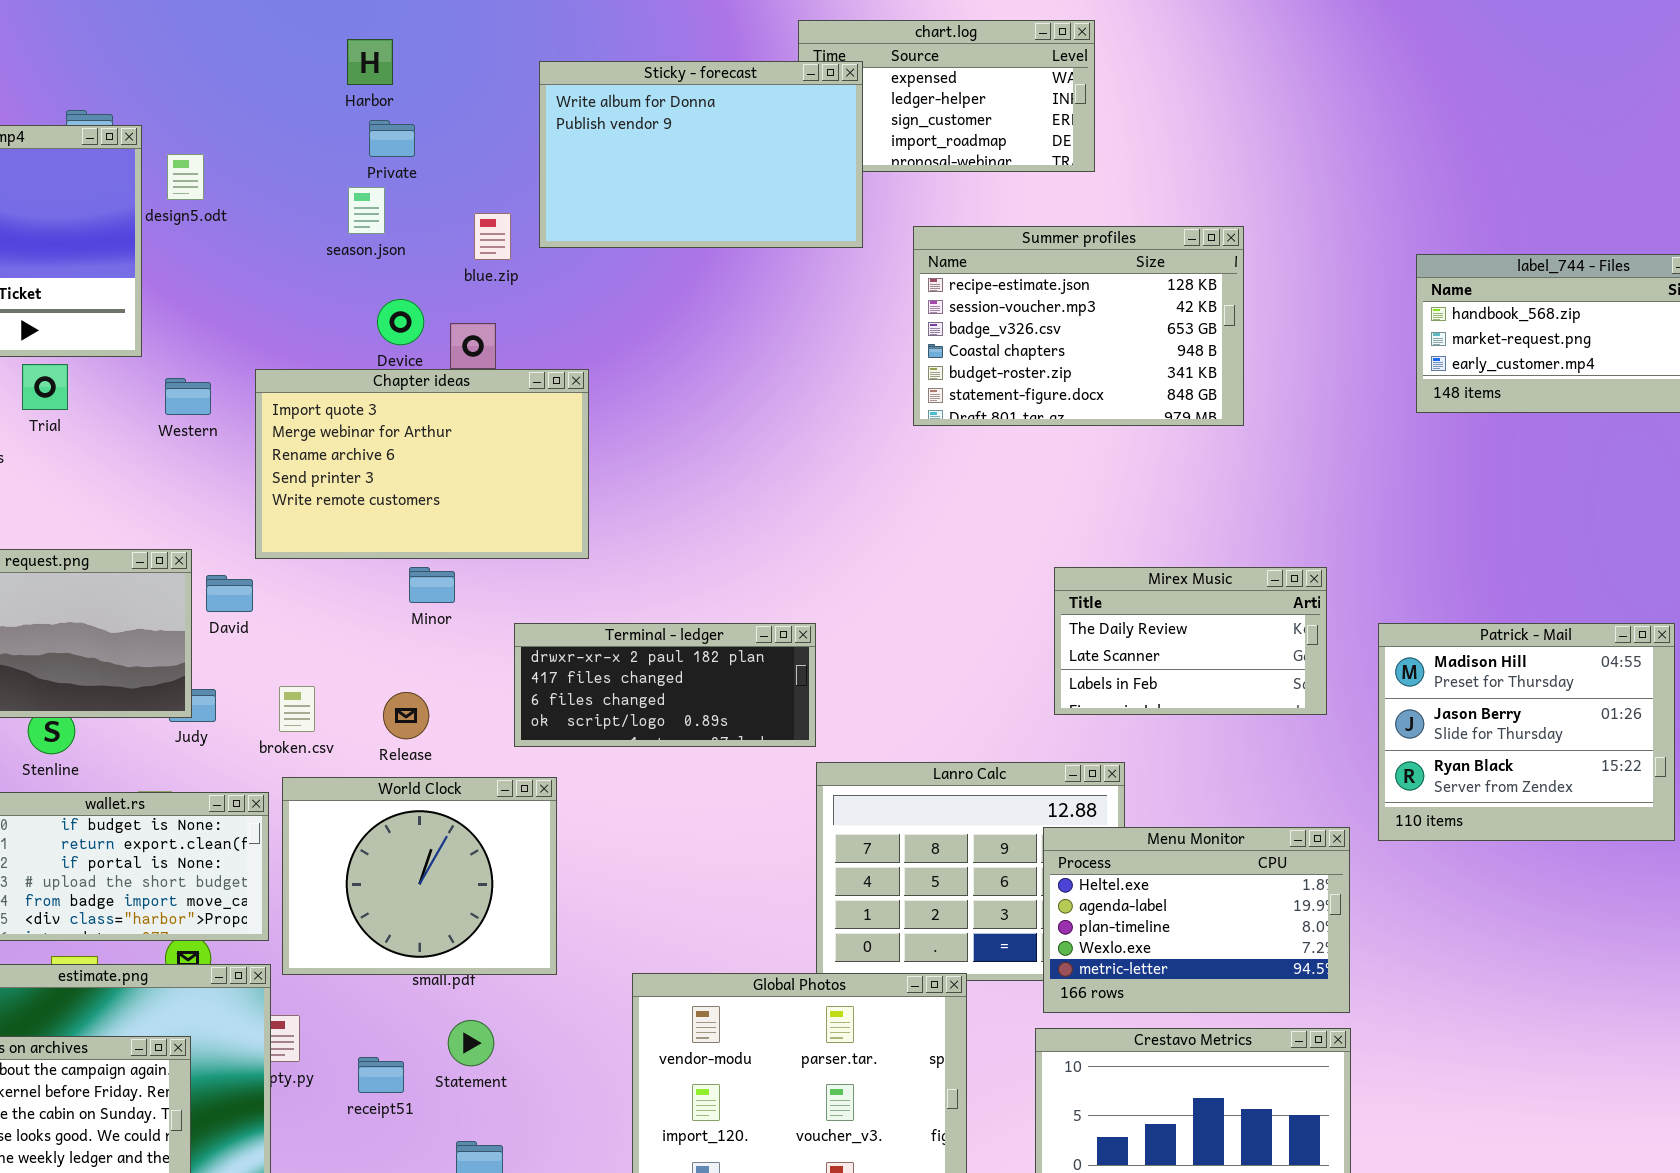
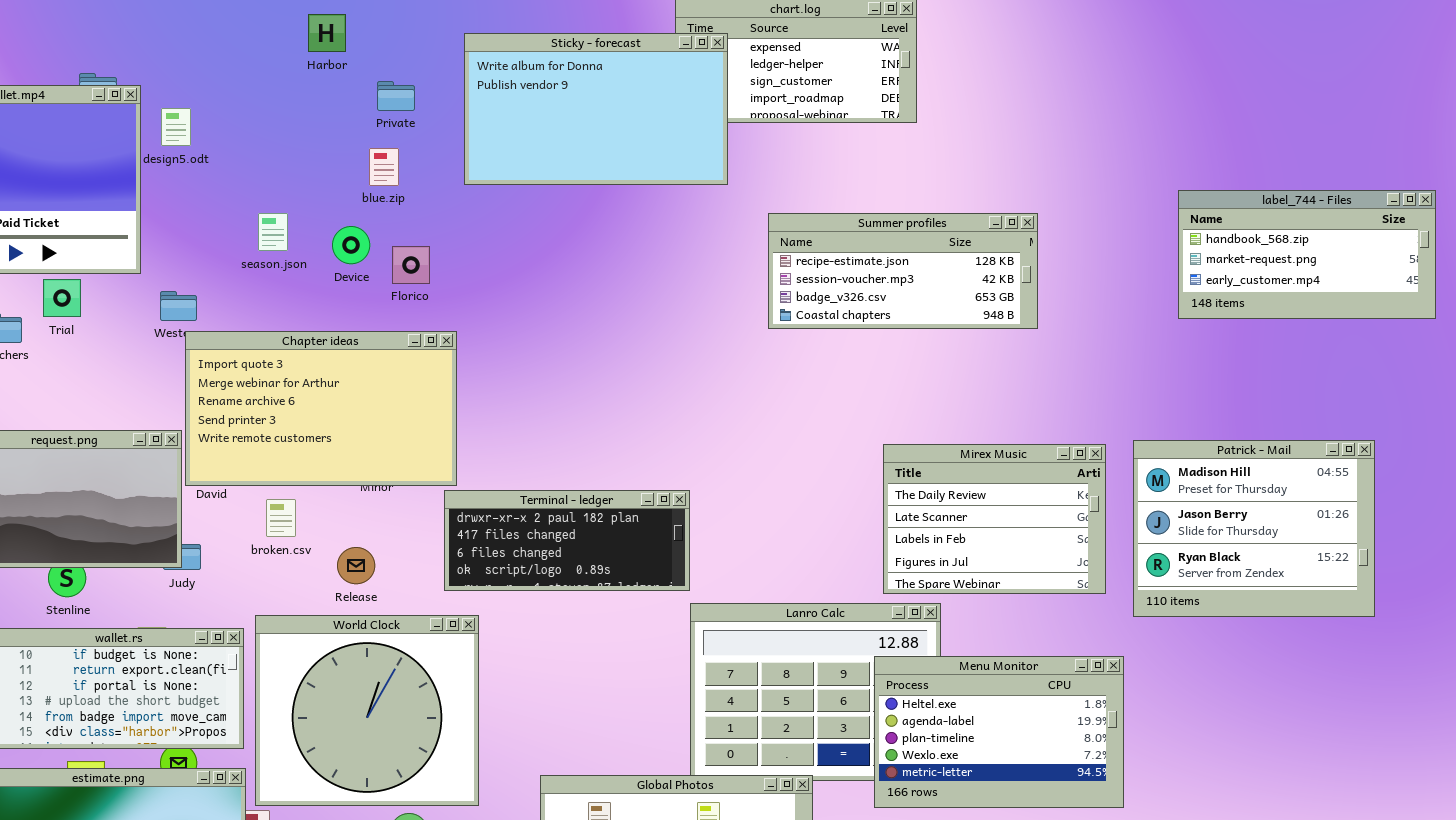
Private: [369,120,415,157] -> [377,81,415,111], moved
season.json: [348,187,385,234] -> [258,213,288,251], moved
blue.zip: [474,213,511,260] -> [369,148,399,186], moved
Summer profiles: [913,226,1244,426] -> [768,213,1038,329], resized
Chapter ideas: [255,369,589,559] -> [185,331,457,486], moved
Mirex Music: [1054,567,1327,715] -> [883,444,1106,594], resized
Patrick - Mail: [1378,623,1675,841] -> [1133,440,1375,617], moved
broken.csv: [279,686,315,732] -> [266,499,296,537], moved
World Clock: [282,777,557,975] -> [255,615,479,806], resized

